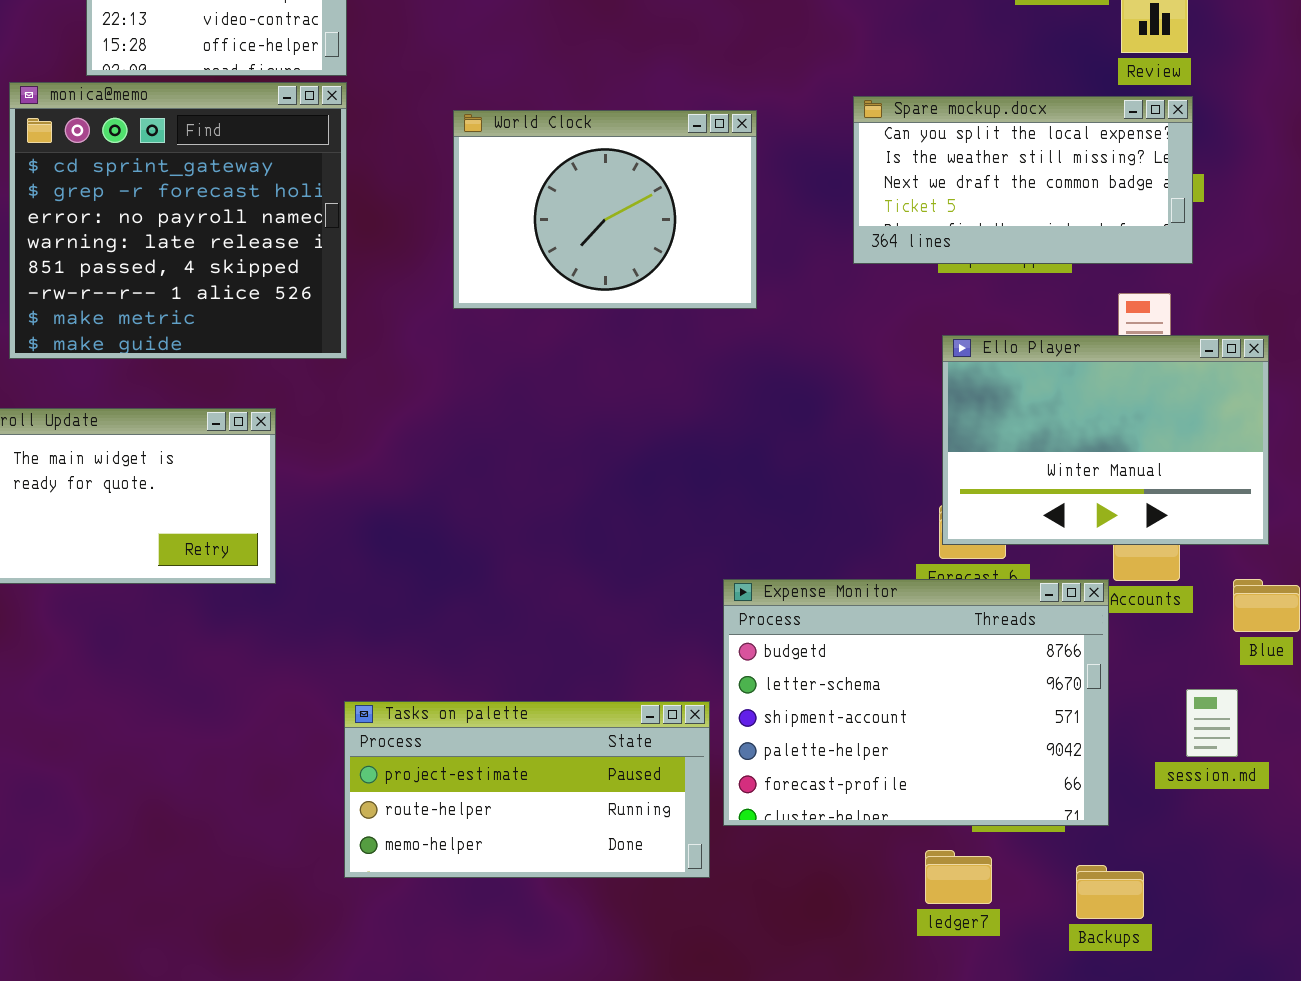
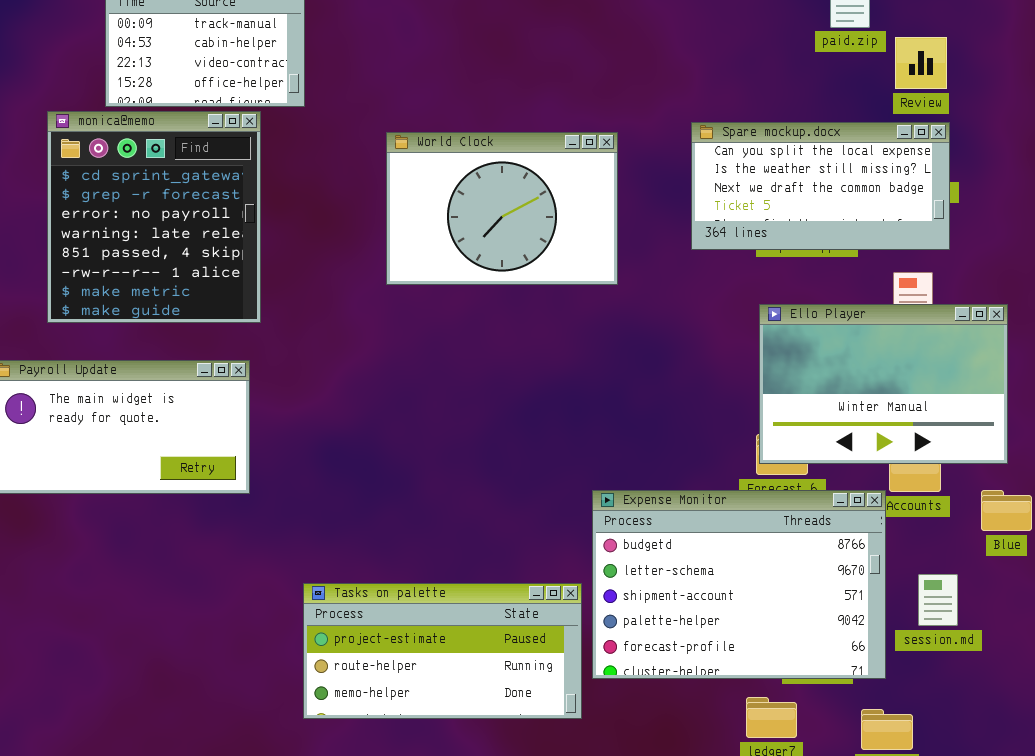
monica@memo: [9,82,347,359] -> [47,111,261,323], resized
session.md: [1186,689,1238,757] -> [918,574,958,626], moved

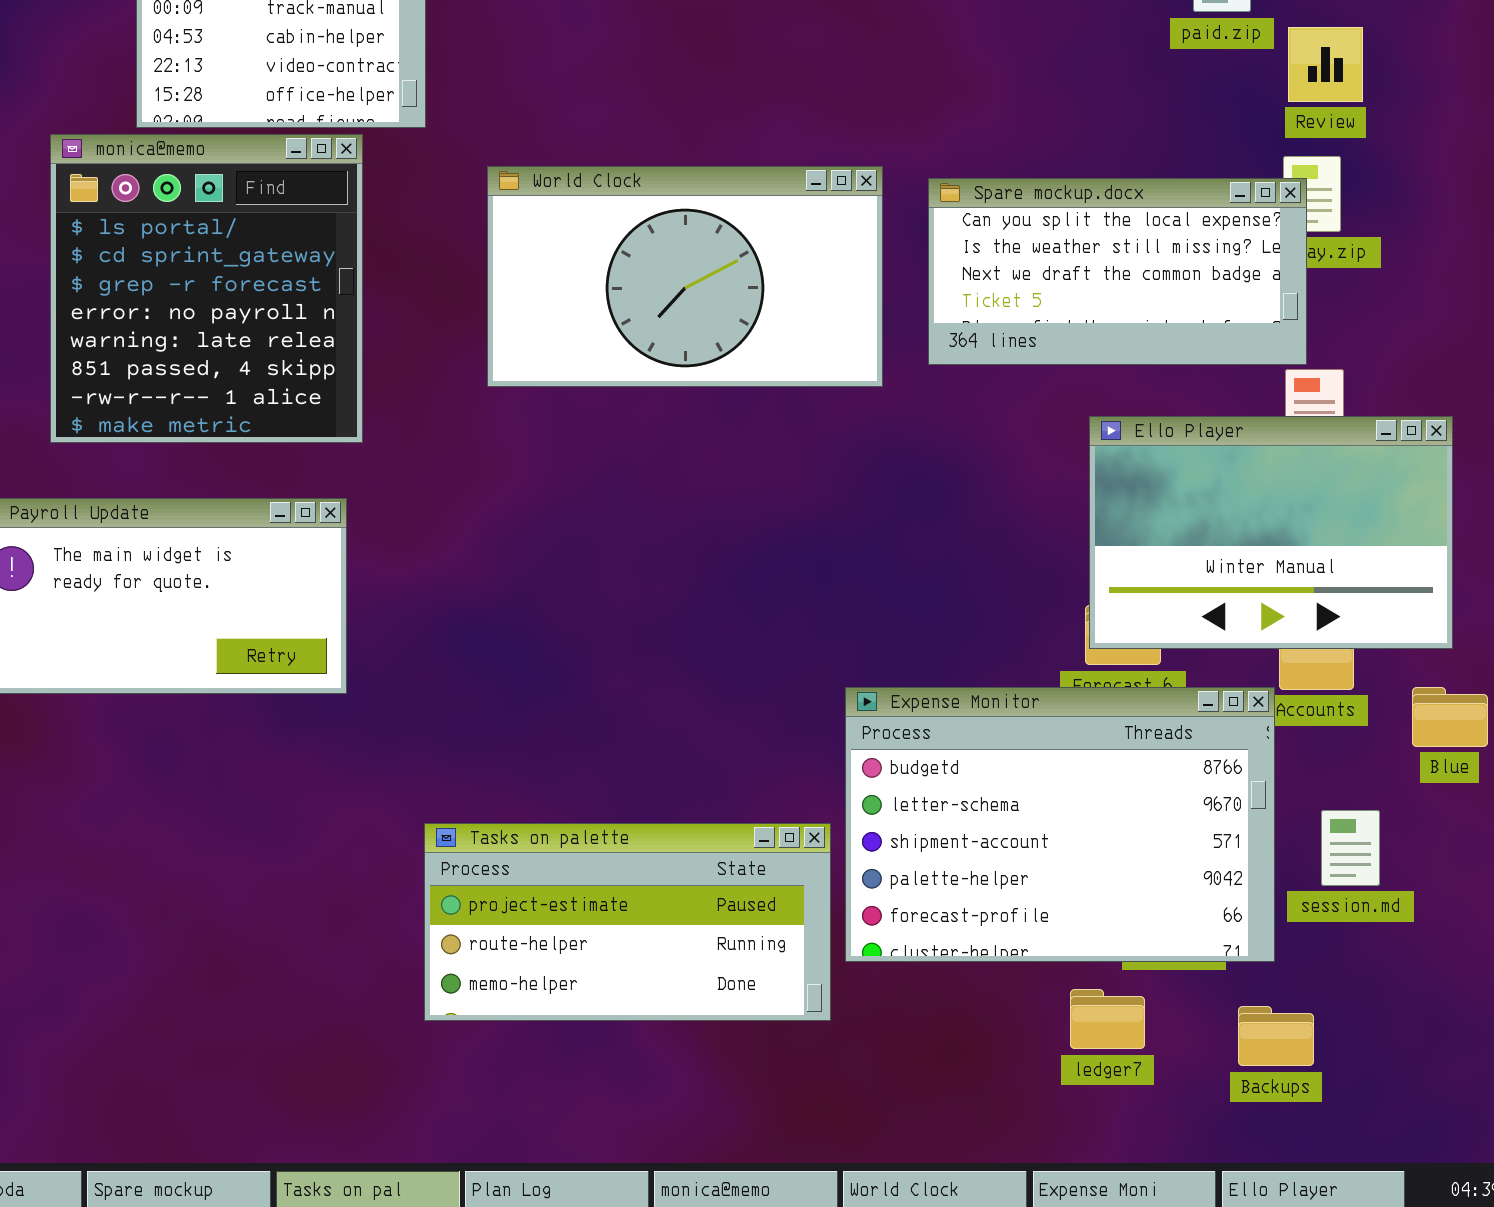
monica@memo: [47,111,261,323] -> [50,134,363,443], scrolled up 1 row
Spare mockup.docx: [691,122,950,250] -> [928,178,1307,365], moved
World Clock: [386,132,618,285] -> [487,166,883,387], resized

